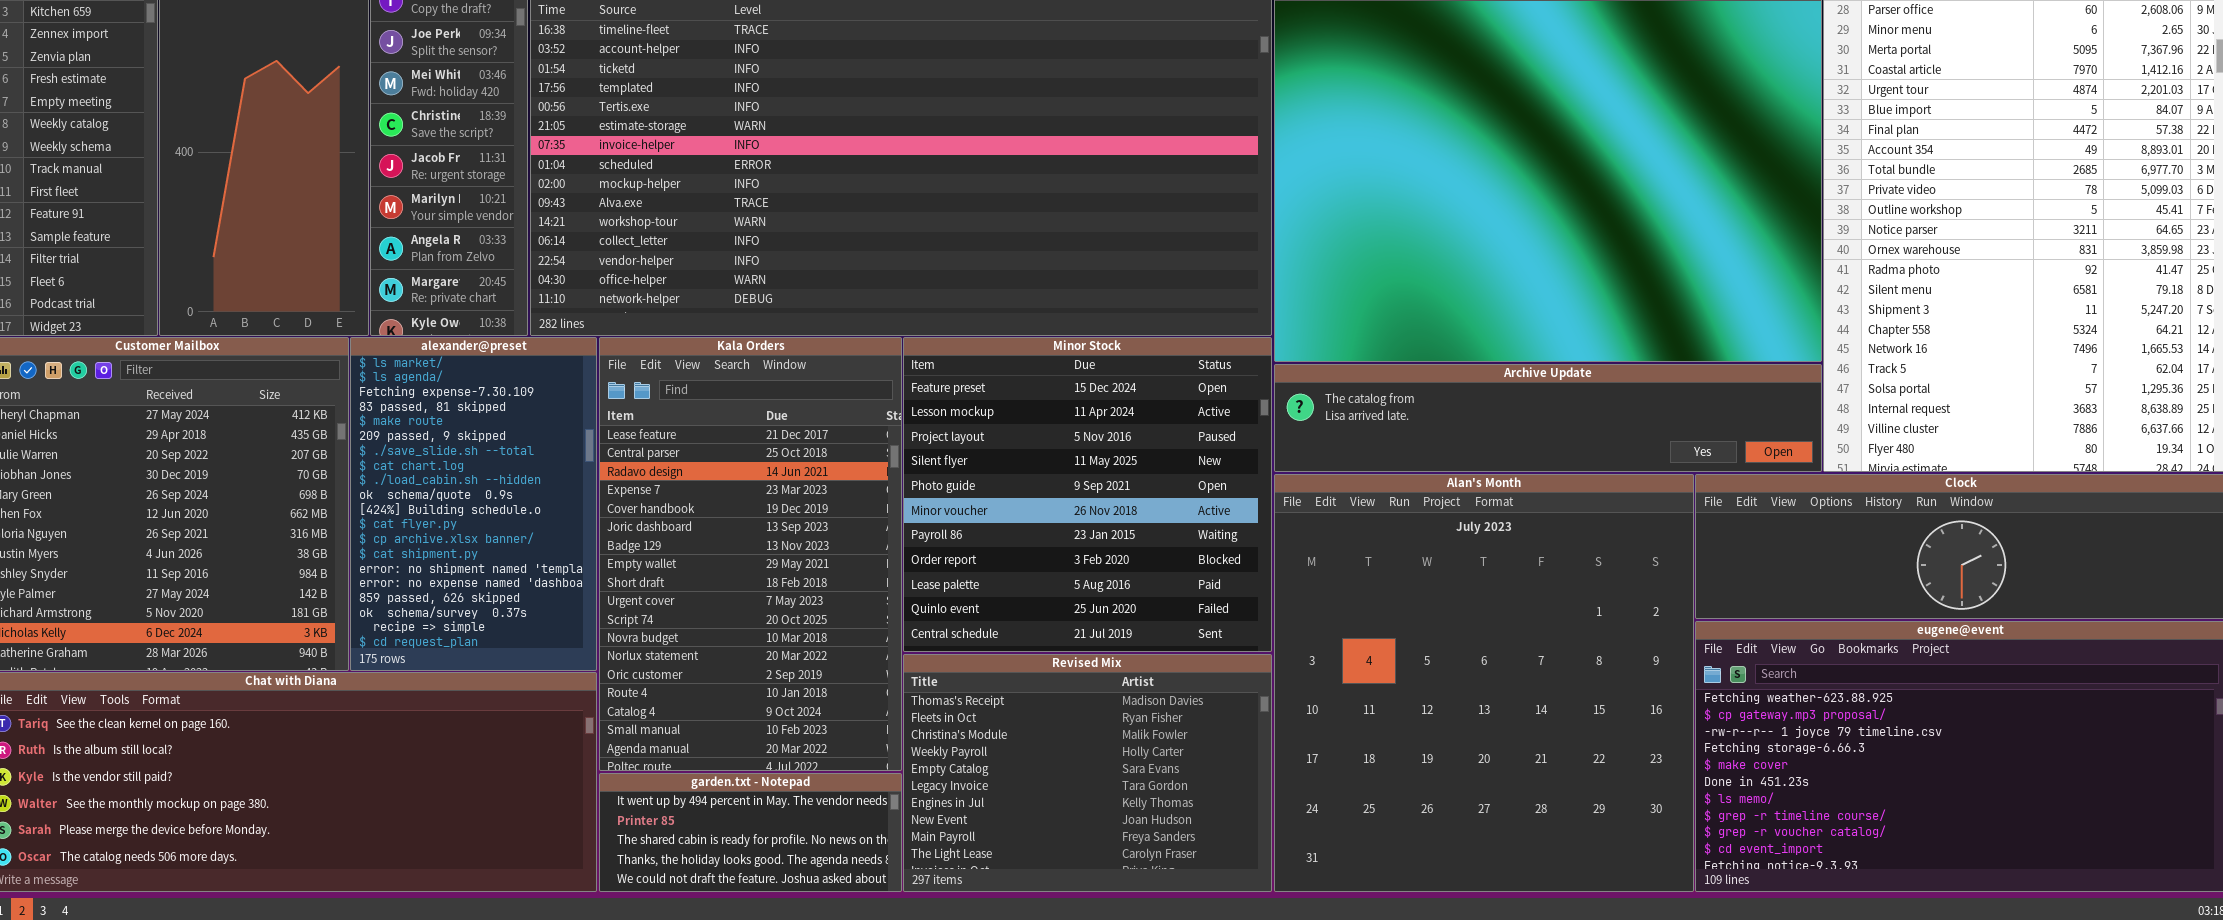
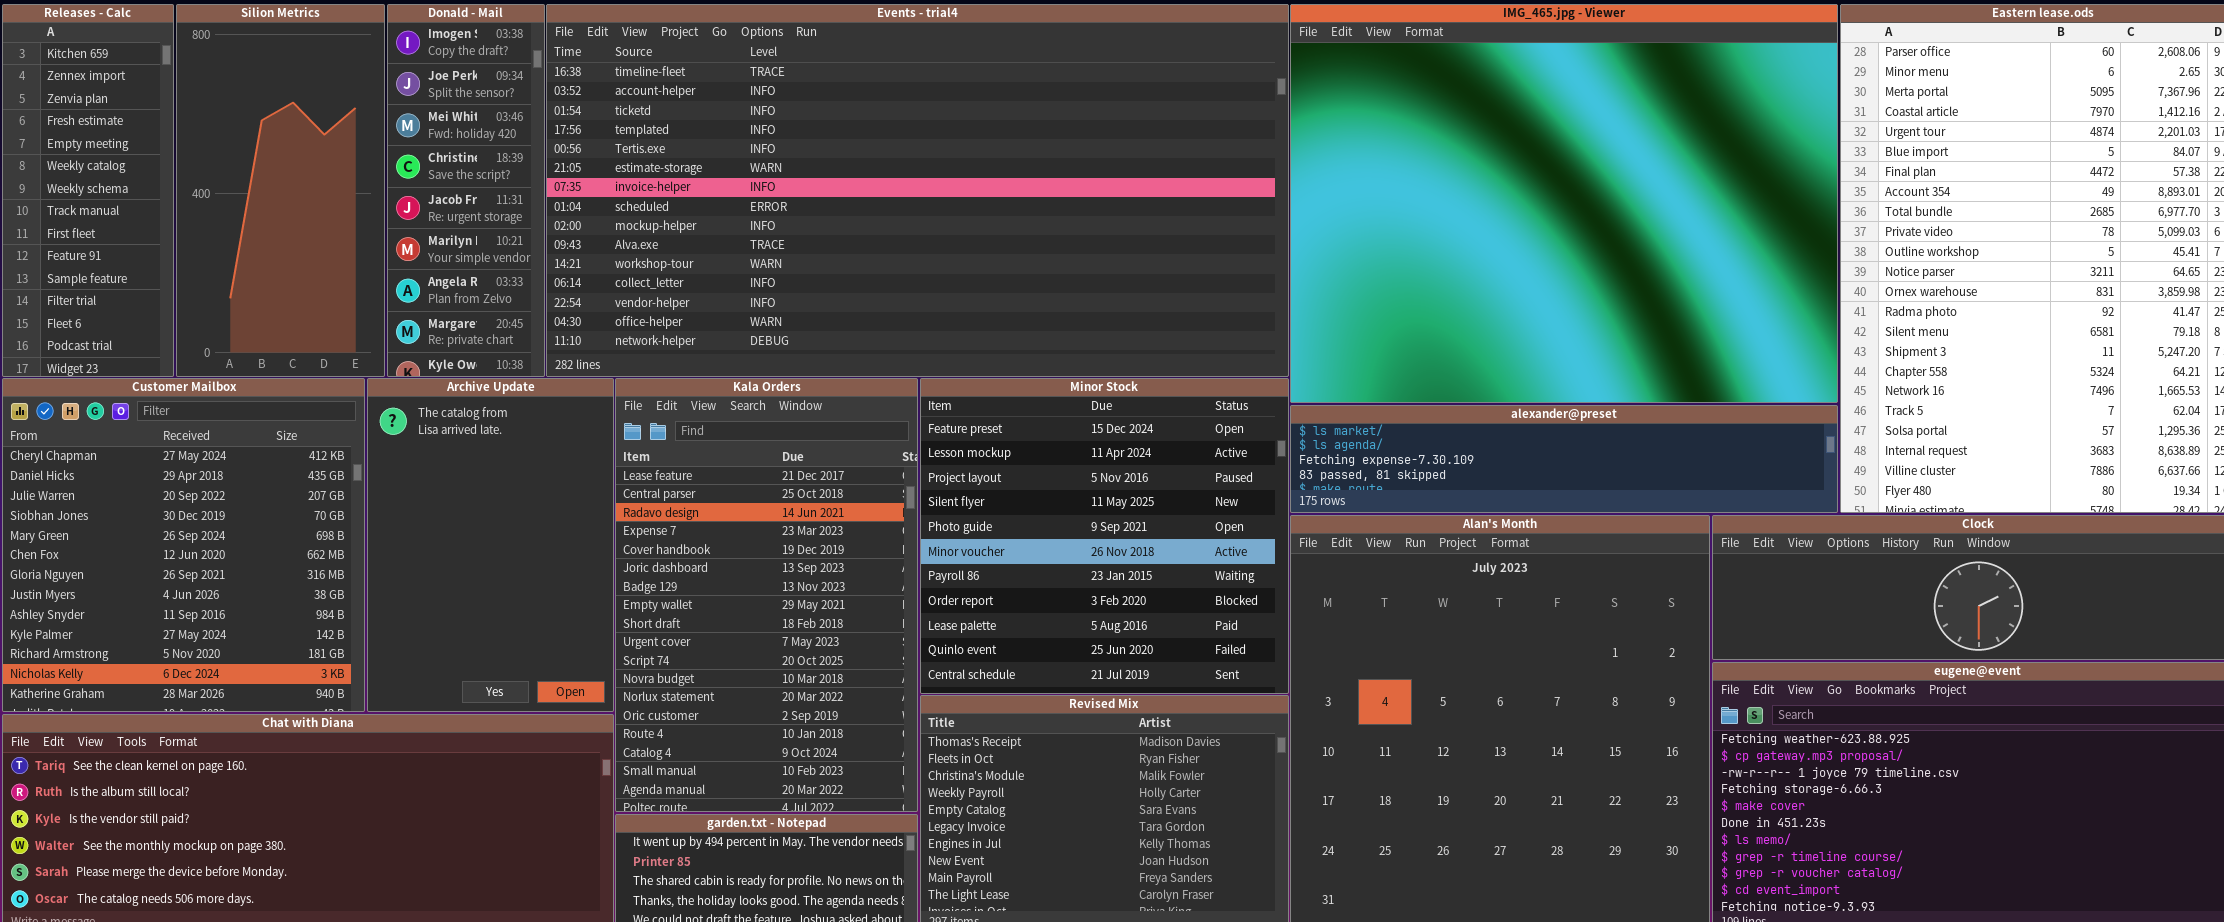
alexander@preset: [350,337,597,671] -> [1290,405,1838,513], moved, resized
Archive Update: [1274,364,1822,472] -> [367,378,614,712], moved, resized

